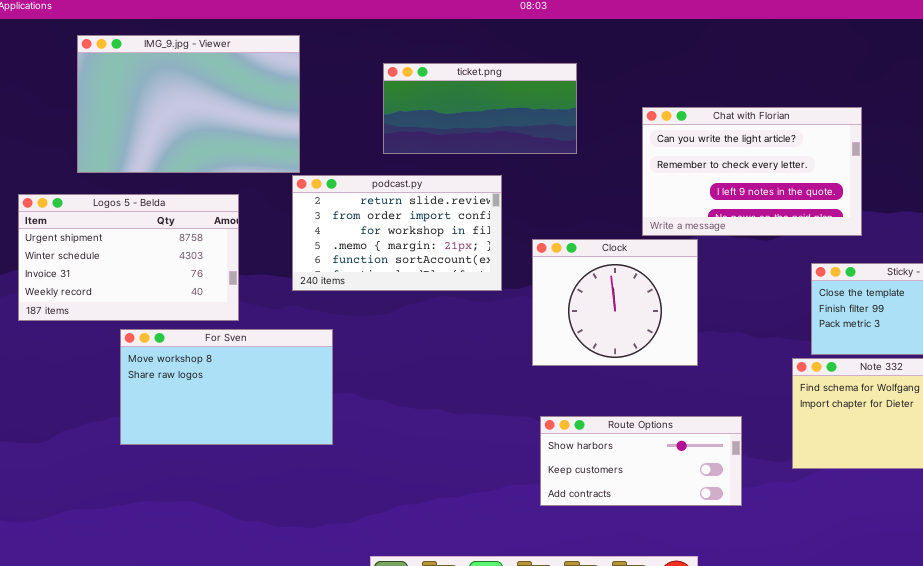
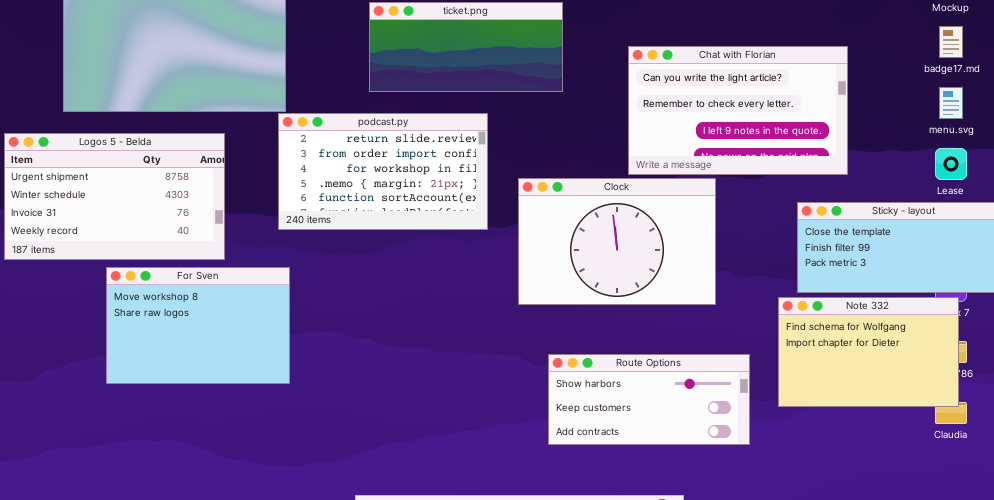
Clock: [532,239,698,366] -> [518,178,716,305], resized
For Sven: [120,329,333,445] -> [106,267,290,384], resized
Route Options: [540,416,742,506] -> [548,354,750,445], moved

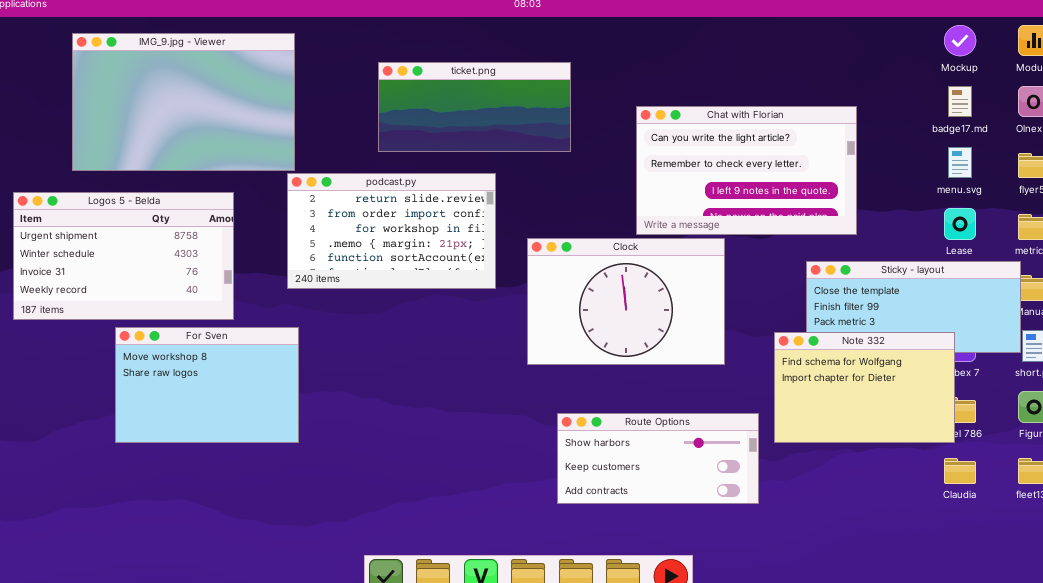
Note 332: [778,297,959,407] -> [774,332,955,443], moved

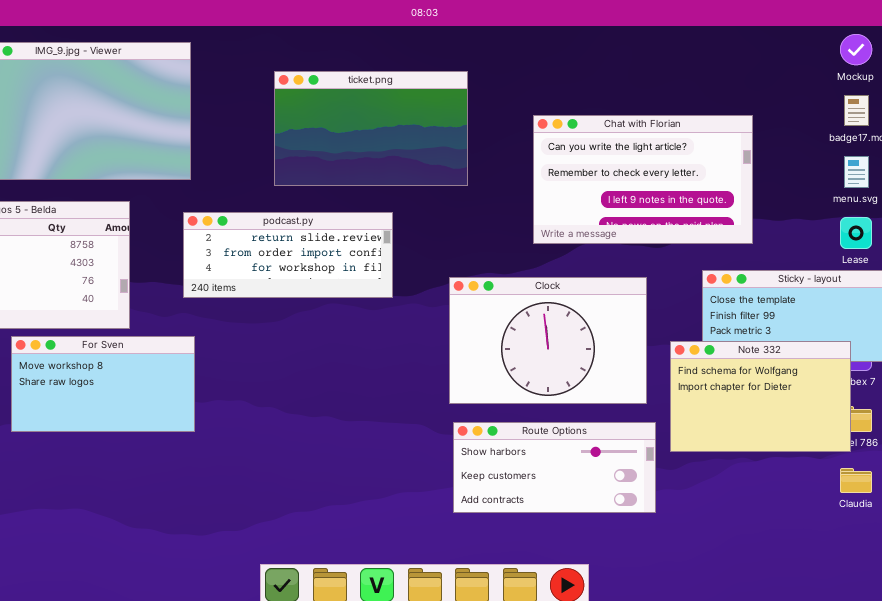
ticket.png: [378,62,571,152] -> [274,71,468,186], resized
podcast.py: [287,173,496,289] -> [183,212,393,298], resized
Clock: [527,238,725,365] -> [449,277,647,404], moved
For Sven: [115,327,299,443] -> [11,336,195,432], resized

